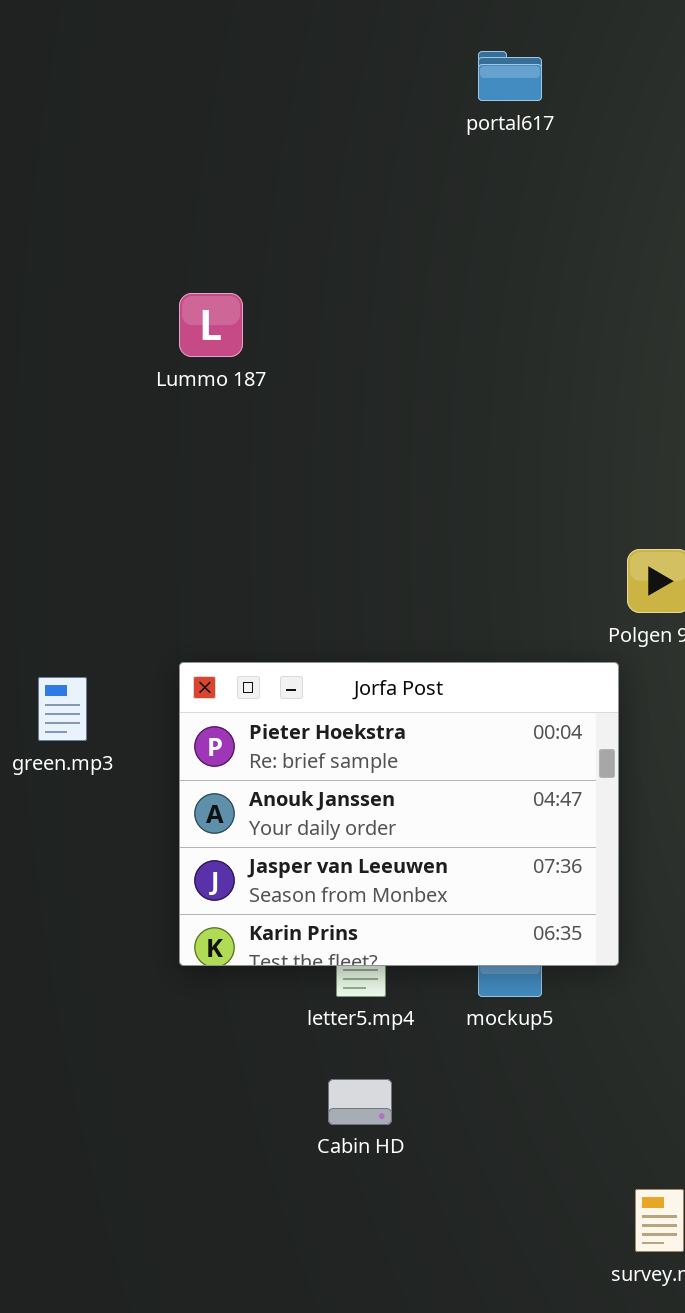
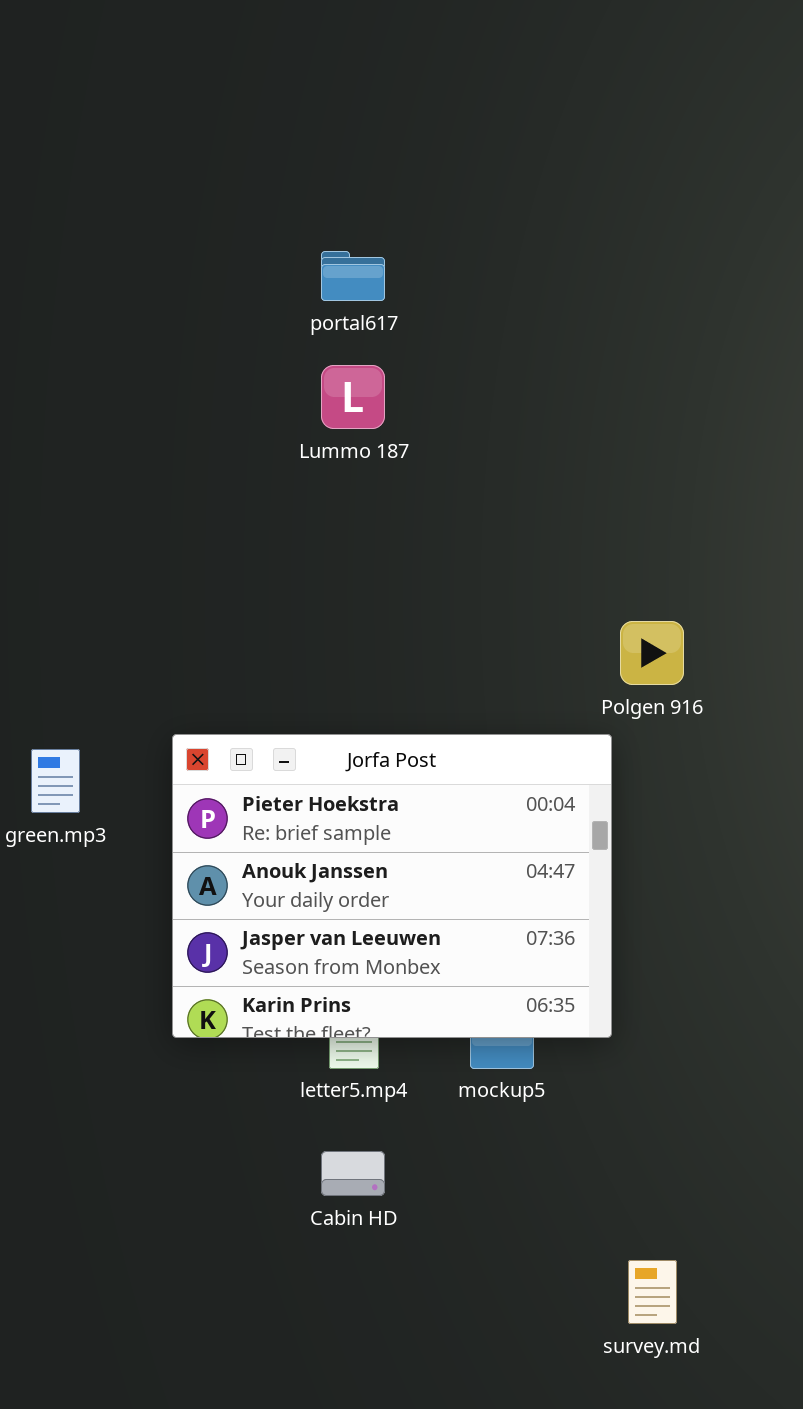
portal617: [478,51,542,101] -> [321,251,385,301], moved
Lummo 187: [179,293,243,357] -> [321,365,385,429], moved

